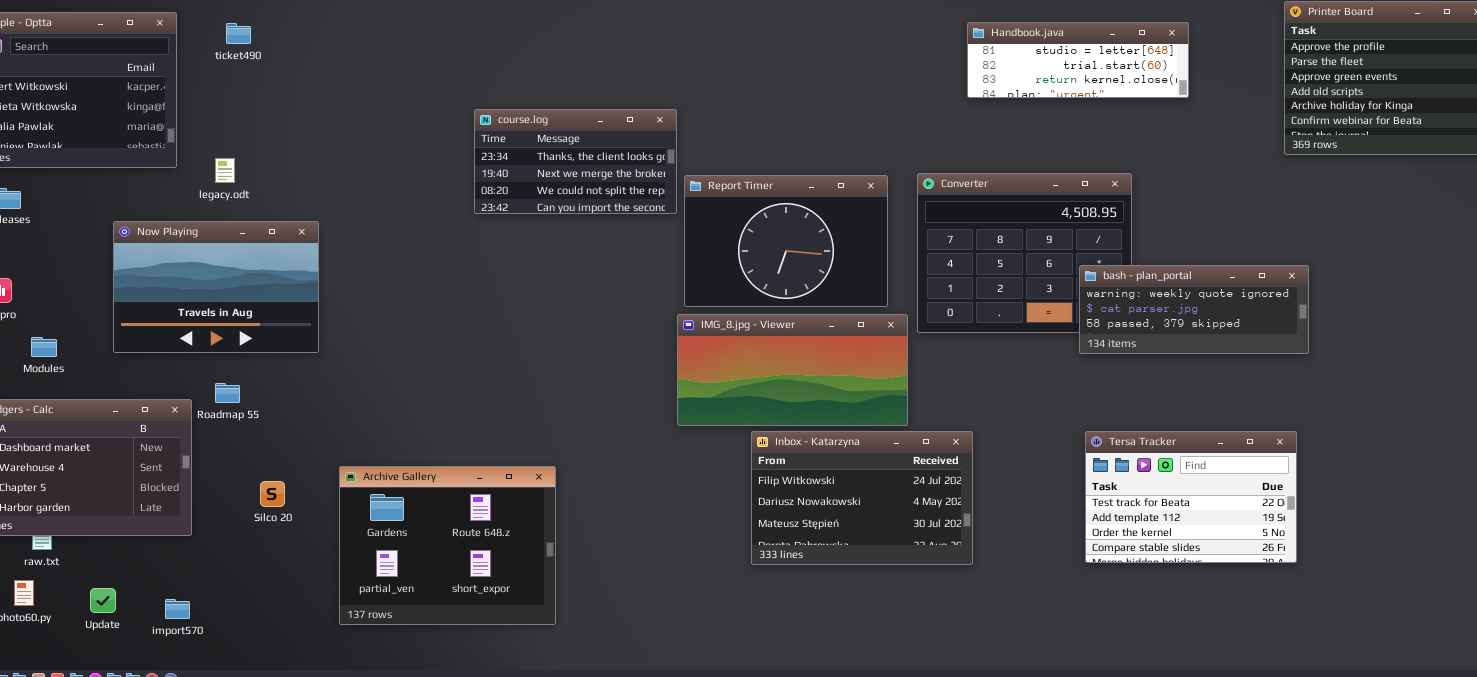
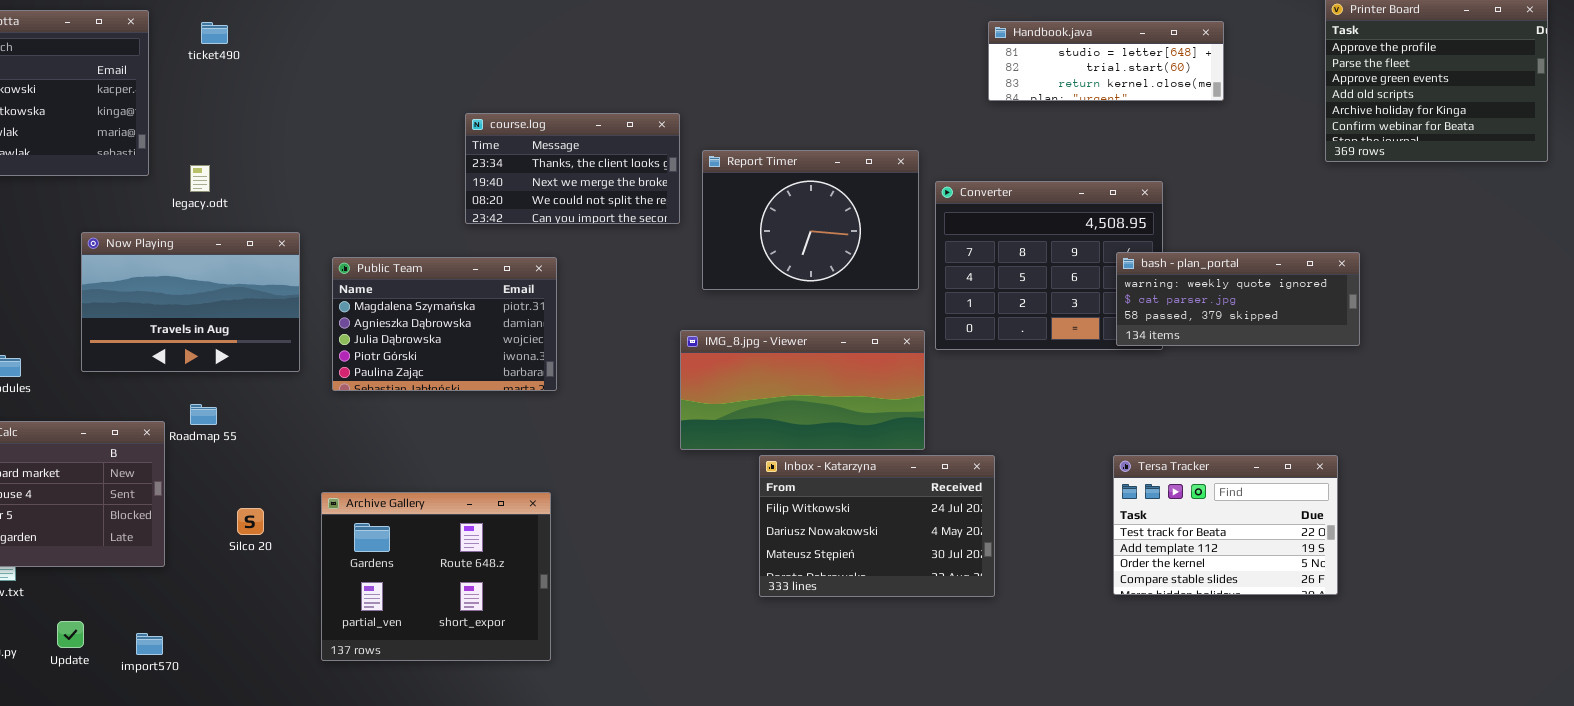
Report Timer: [684,175,888,307] -> [702,150,919,290], moved
Public Team: none -> [332,257,557,391], opened
bash - plan_portal: [1079,265,1309,354] -> [1116,252,1360,346], moved

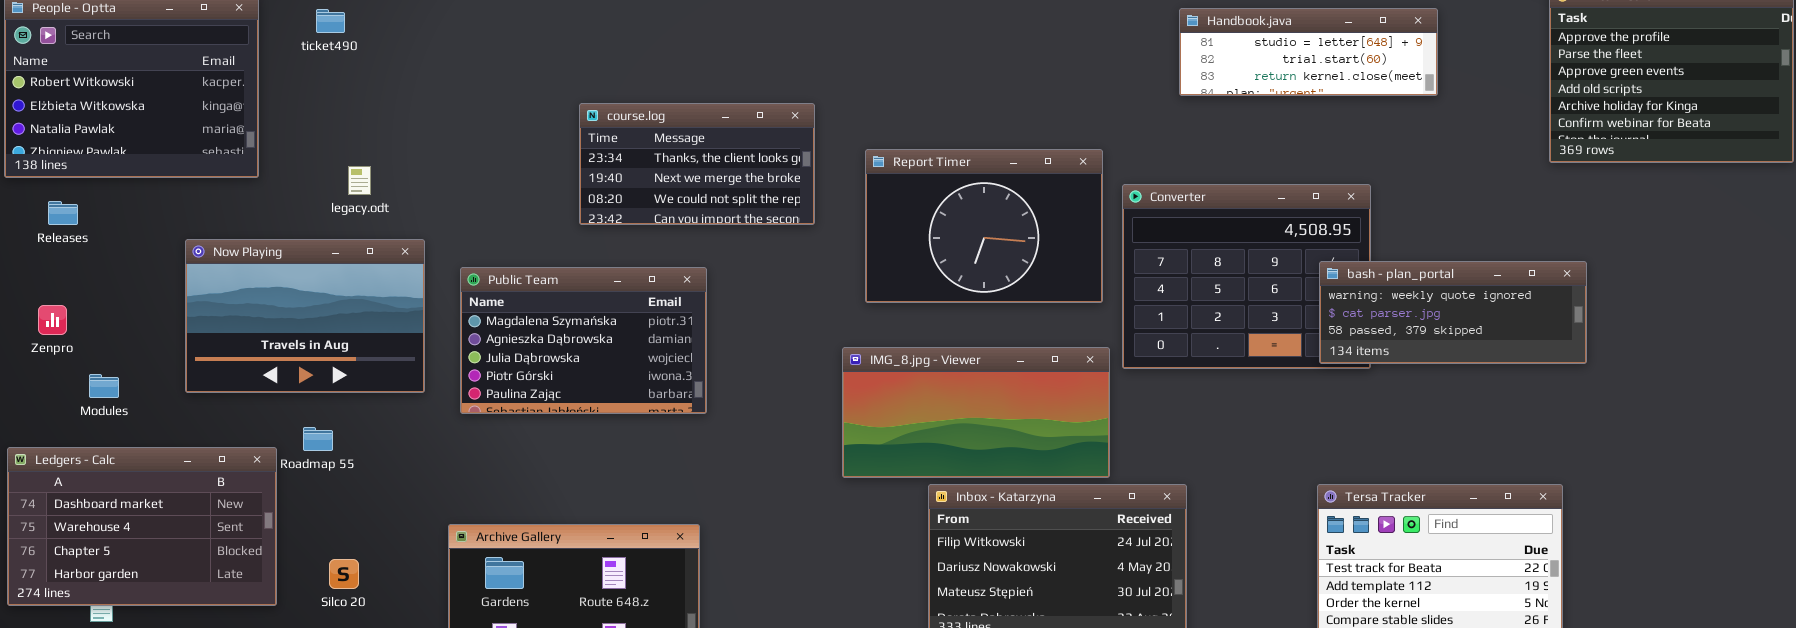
course.log: [465,113,680,224] -> [579,103,815,225], moved
legacy.odt: [190,165,210,192] -> [348,166,371,195], moved
Silco 20: [237,508,264,535] -> [329,559,359,589], moved

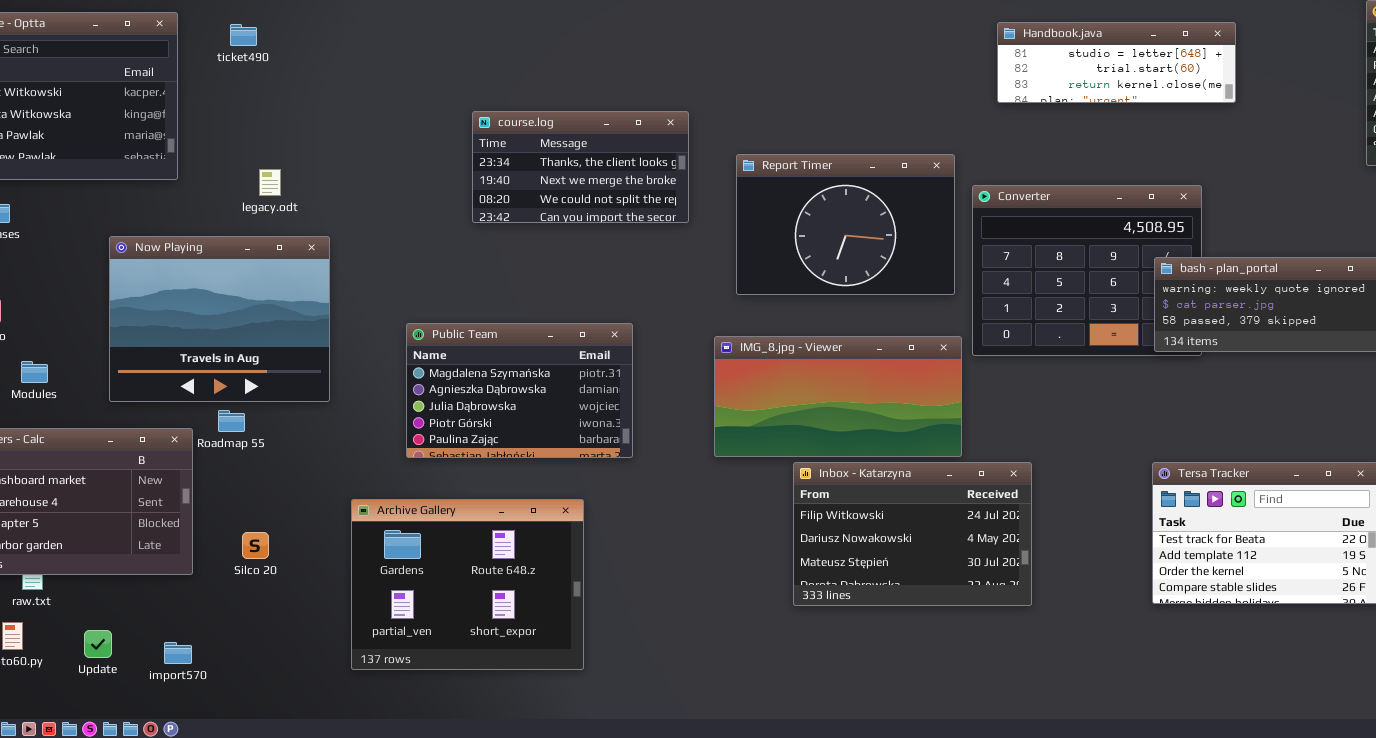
Handbook.java: [1179,8,1438,96] -> [997,22,1236,103], moved
Now Playing: [185,239,425,393] -> [109,236,330,402], resized
Public Team: [460,267,707,414] -> [406,323,633,458], moved

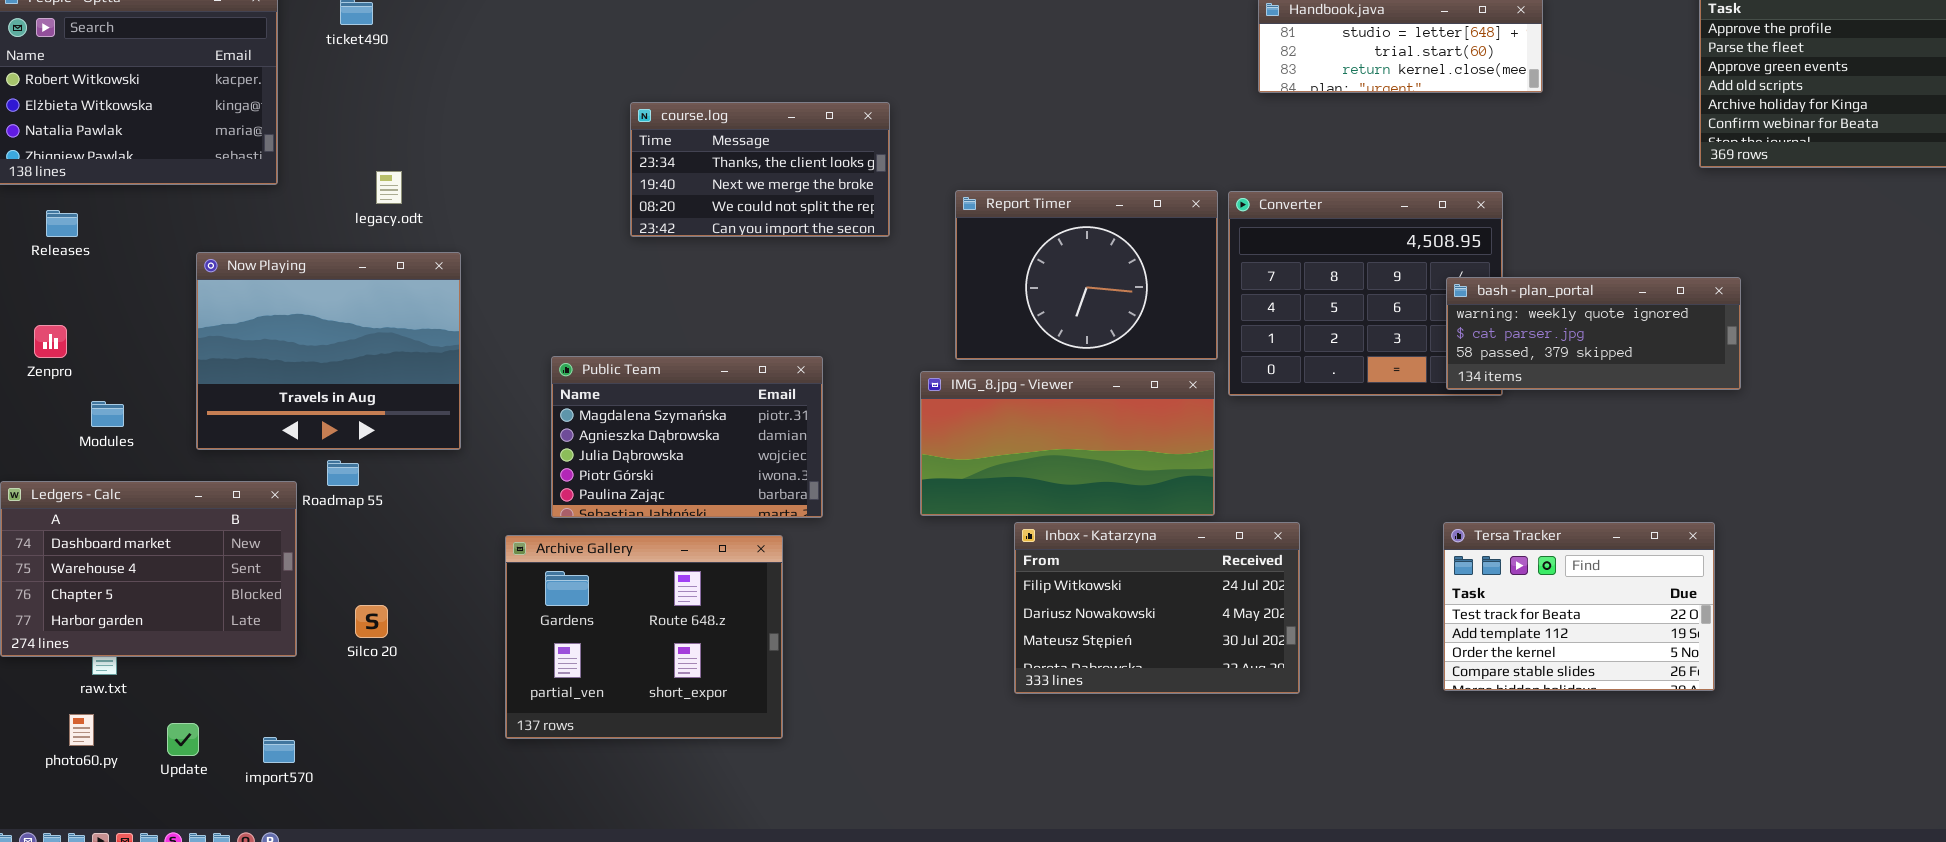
Report Timer: [736,154,955,295] -> [955,190,1218,360], moved
Archive Gallery: [351,499,584,670] -> [505,535,783,739], moved

